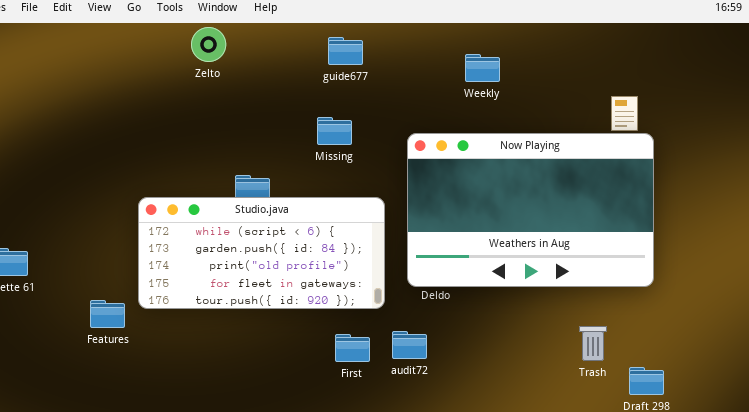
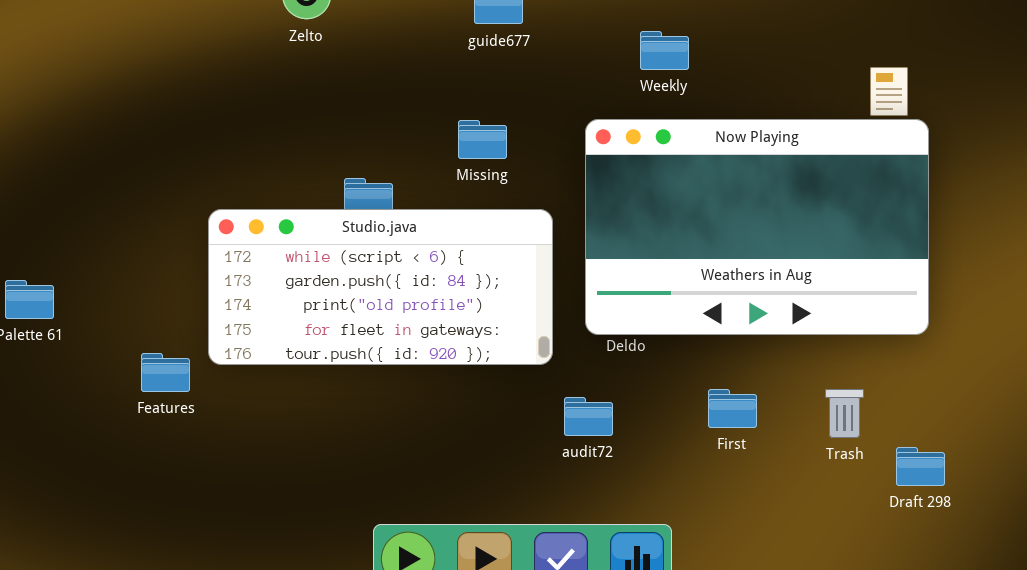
Weekly: [465,54,500,82] -> [640,31,689,70], moved
Missing: [317,117,352,145] -> [458,120,507,159], moved
First: [335,334,370,362] -> [708,389,757,428], moved

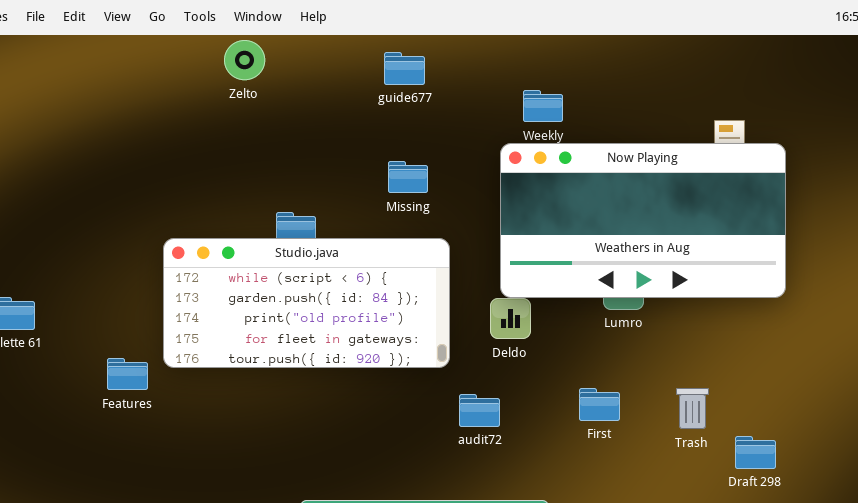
Now Playing: [585,119,929,335] -> [500,143,786,298], moved, resized
Missing: [458,120,507,159] -> [388,161,428,193], moved

